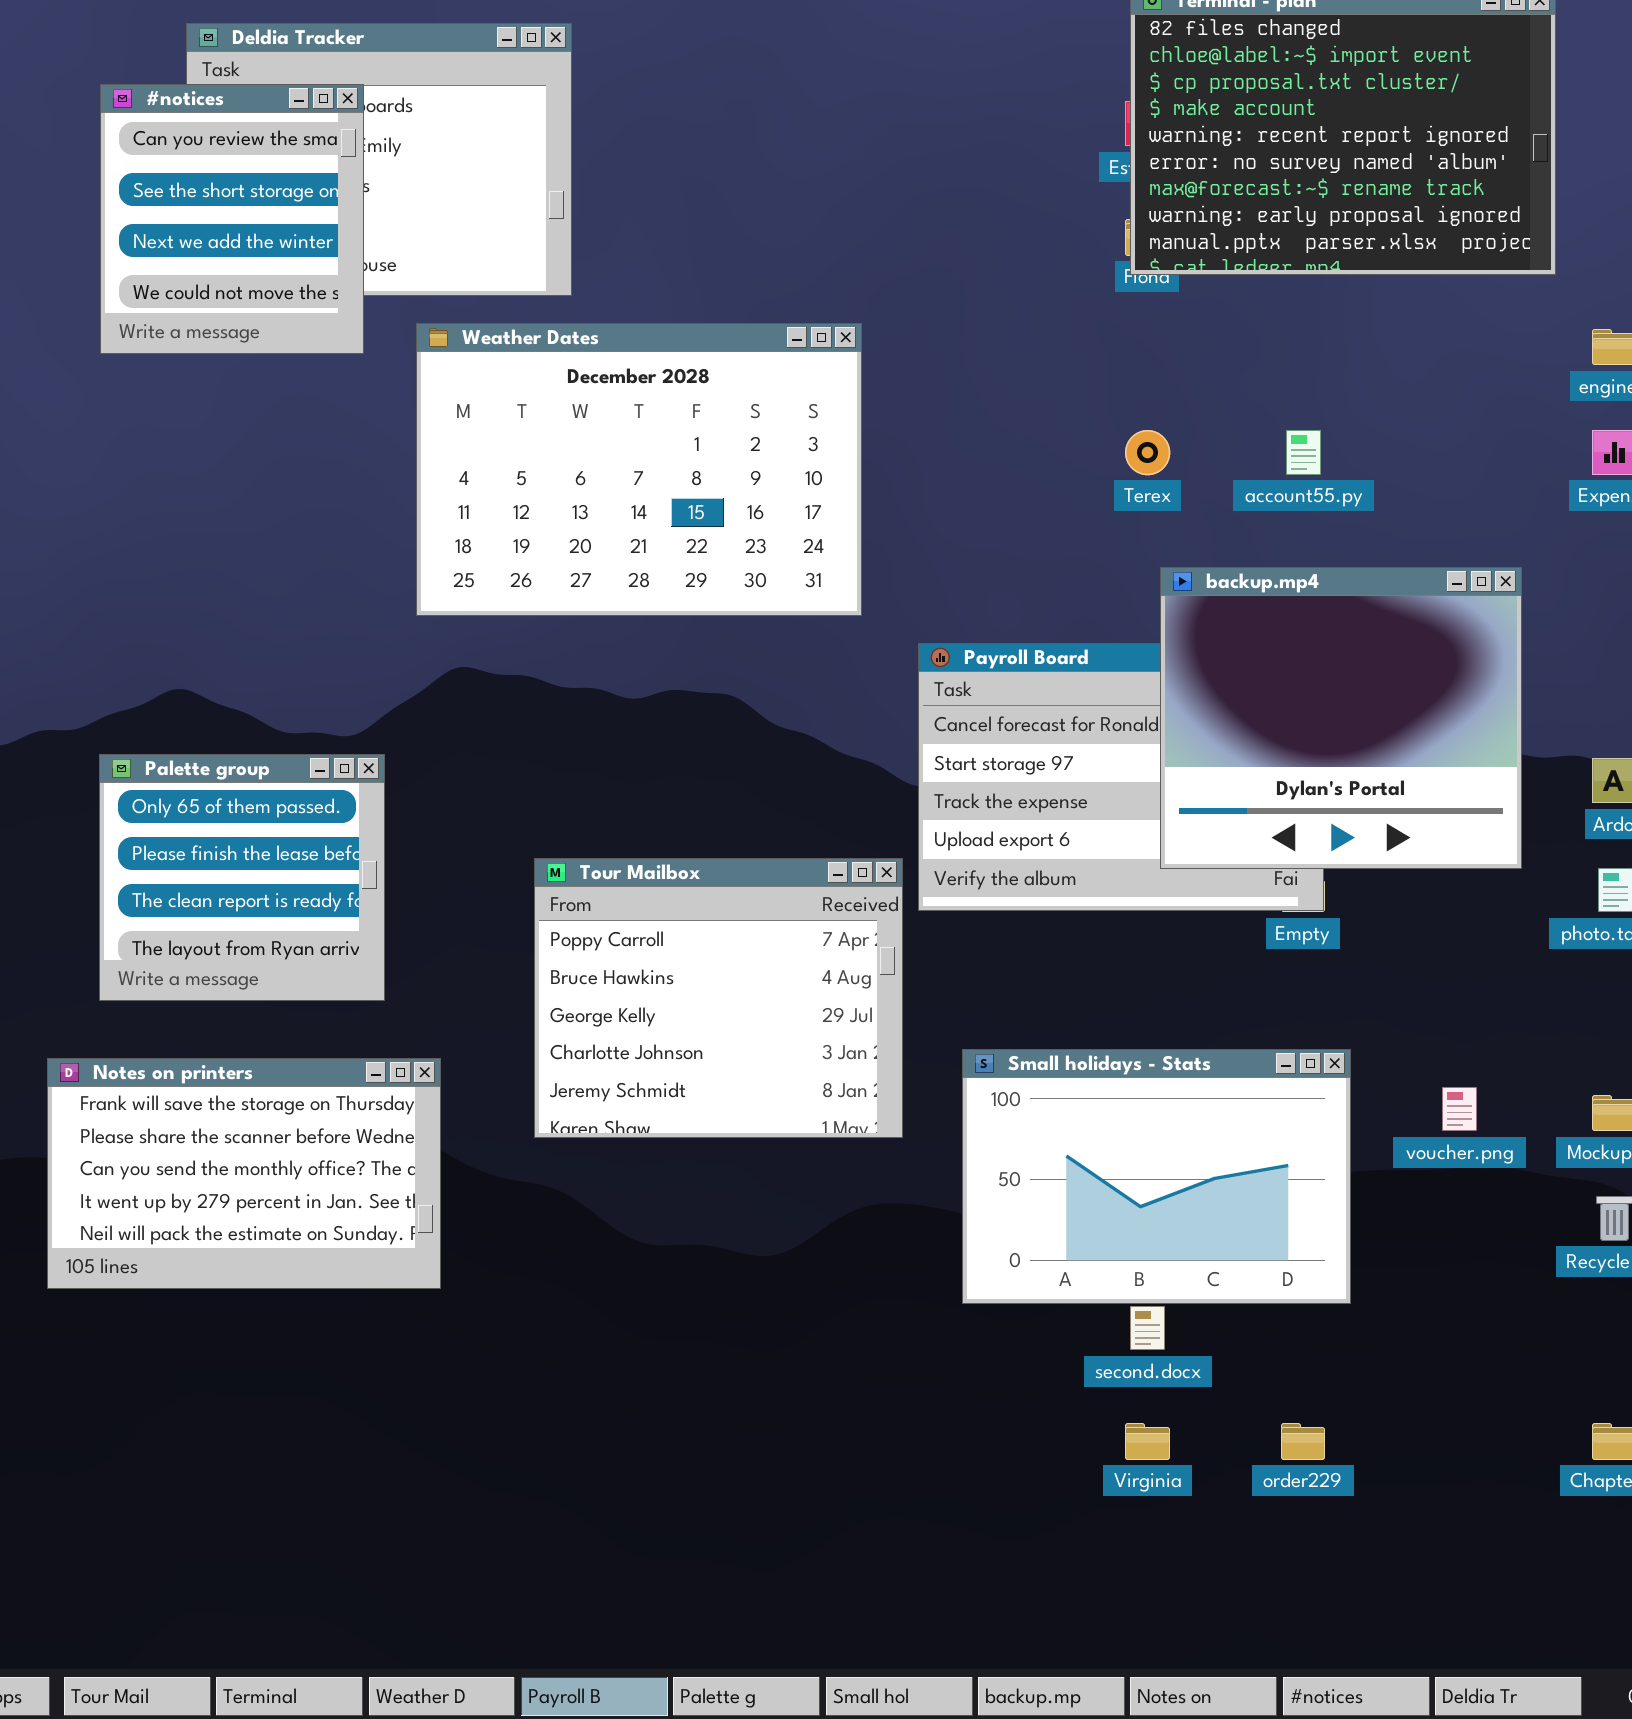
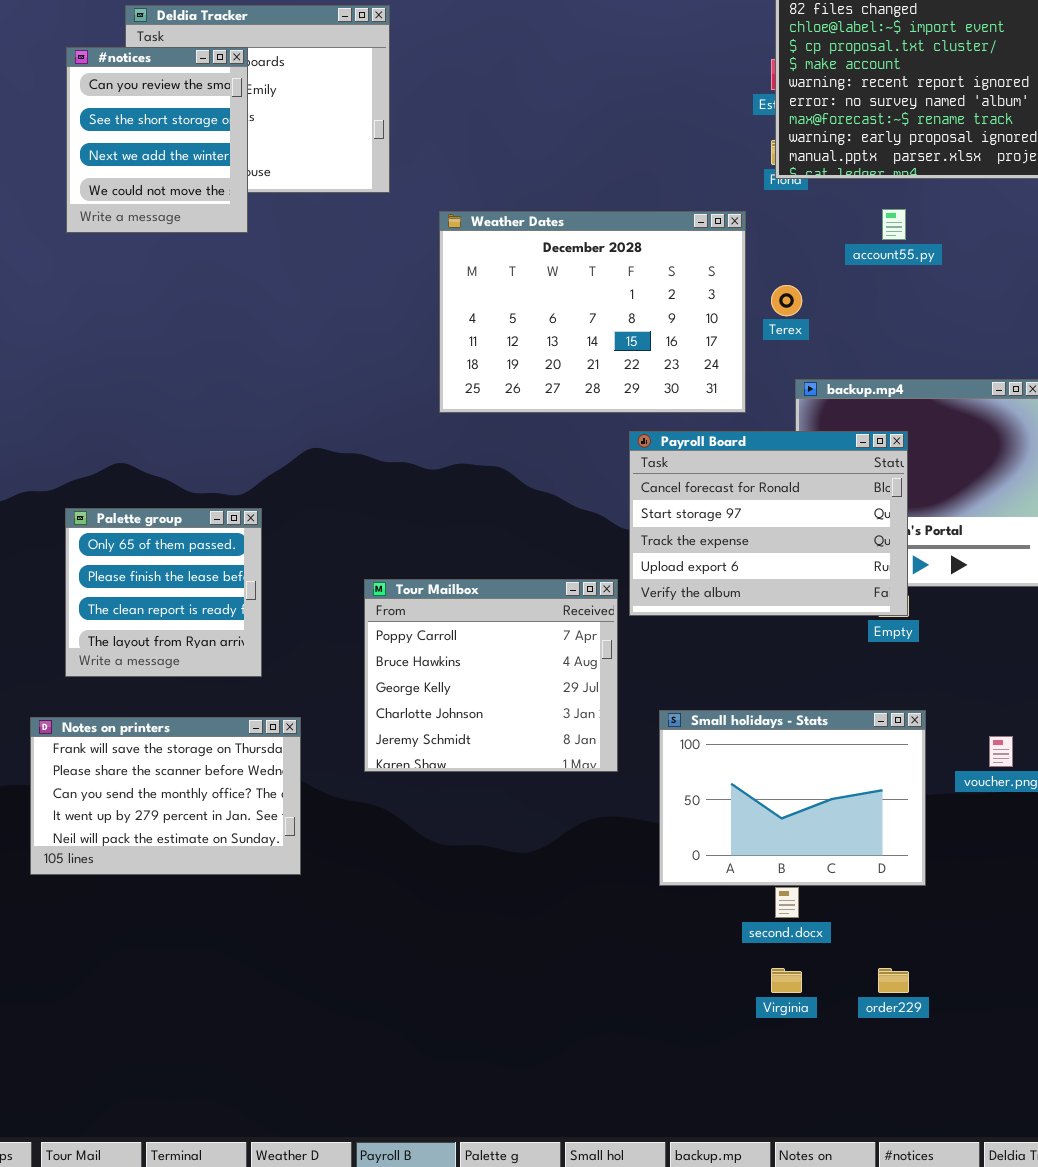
Weather Dates: [416,323,862,616] -> [439,211,746,413], moved
account55.py: [1286,430,1321,475] -> [882,209,906,240], moved
Payroll Board: [918,643,1324,911] -> [629,431,908,616], raised

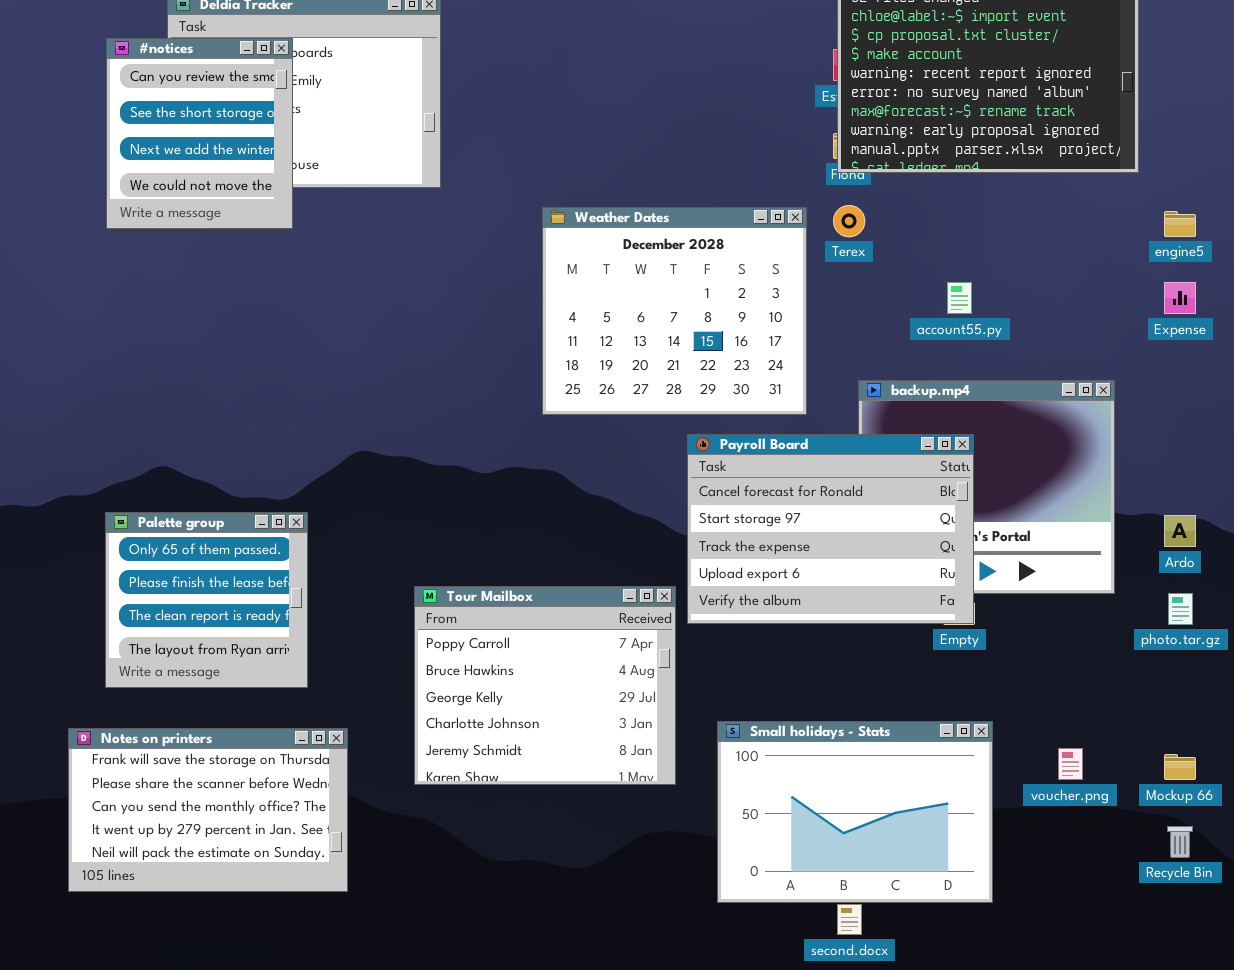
account55.py: [882,209,906,240] -> [947,282,972,314], moved
Weather Dates: [439,211,746,413] -> [542,207,807,415], resized
Terex: [771,285,802,316] -> [833,205,865,237], moved

